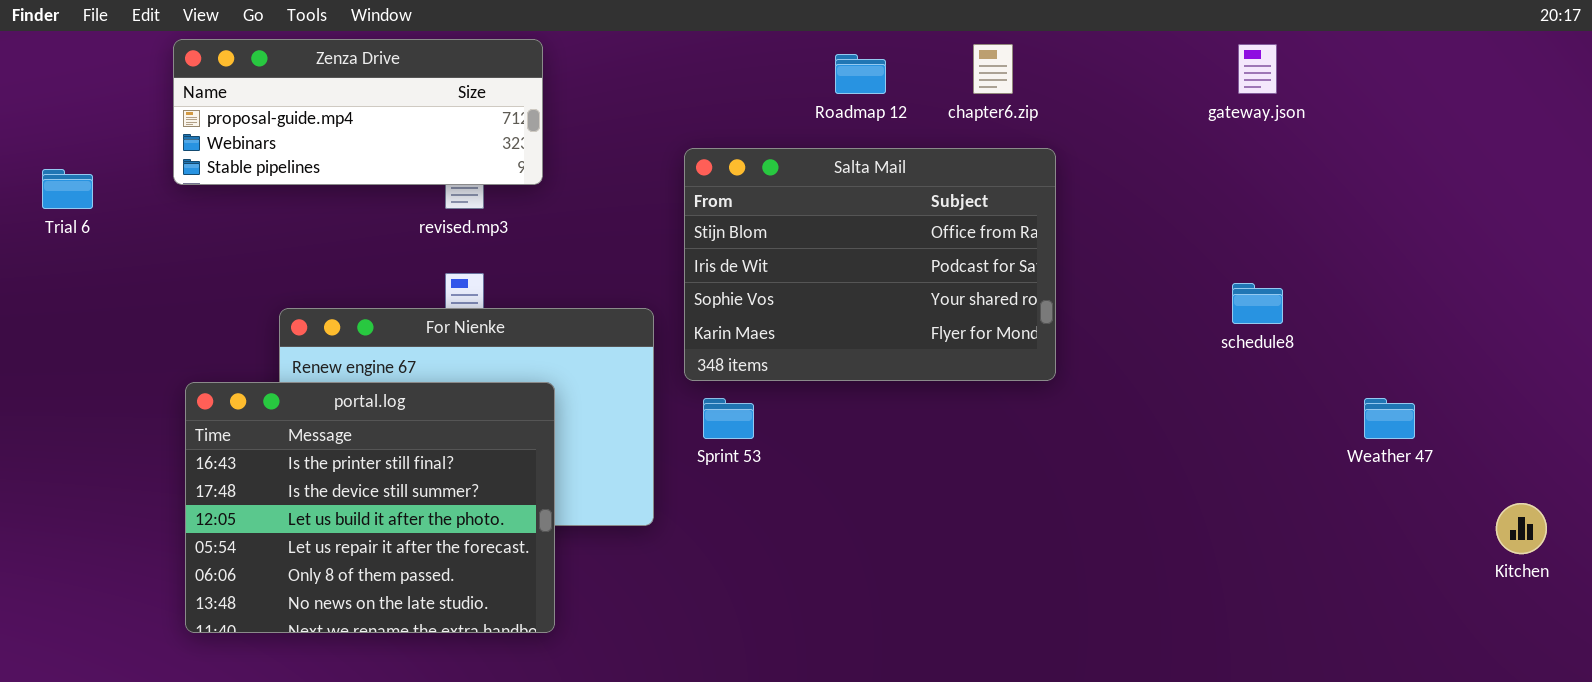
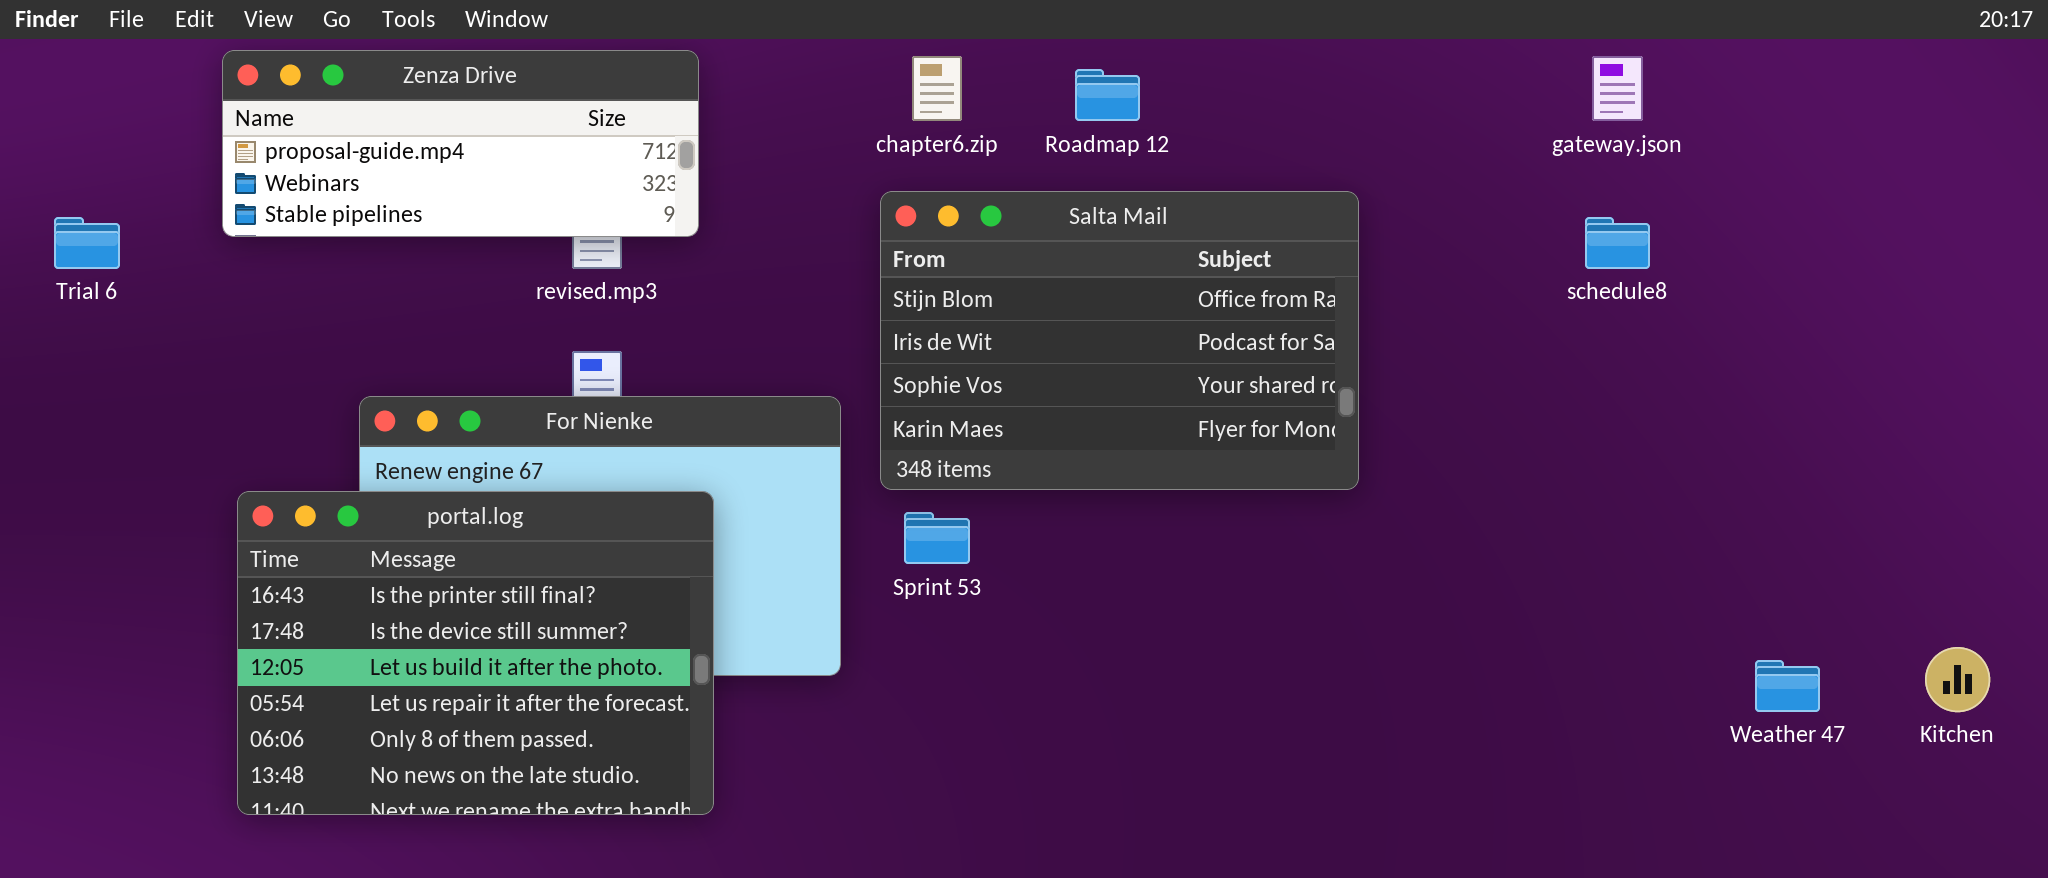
chapter6.zip: [973,44,1013,94] -> [912,56,962,121], moved
schedule8: [1232,283,1283,324] -> [1585,217,1650,269], moved
Weather 47: [1364,398,1415,439] -> [1755,660,1820,712], moved

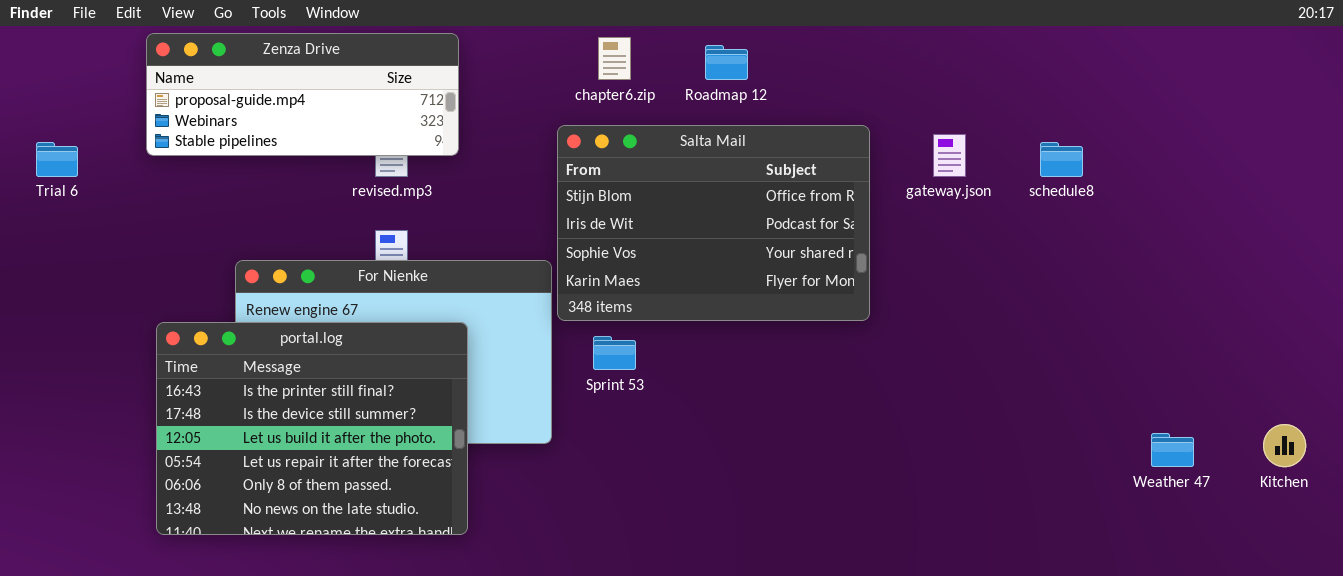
gateway.json: [1592,56,1643,121] -> [933,134,966,177], moved
Salta Mail: [880,191,1359,490] -> [557,125,870,321], moved

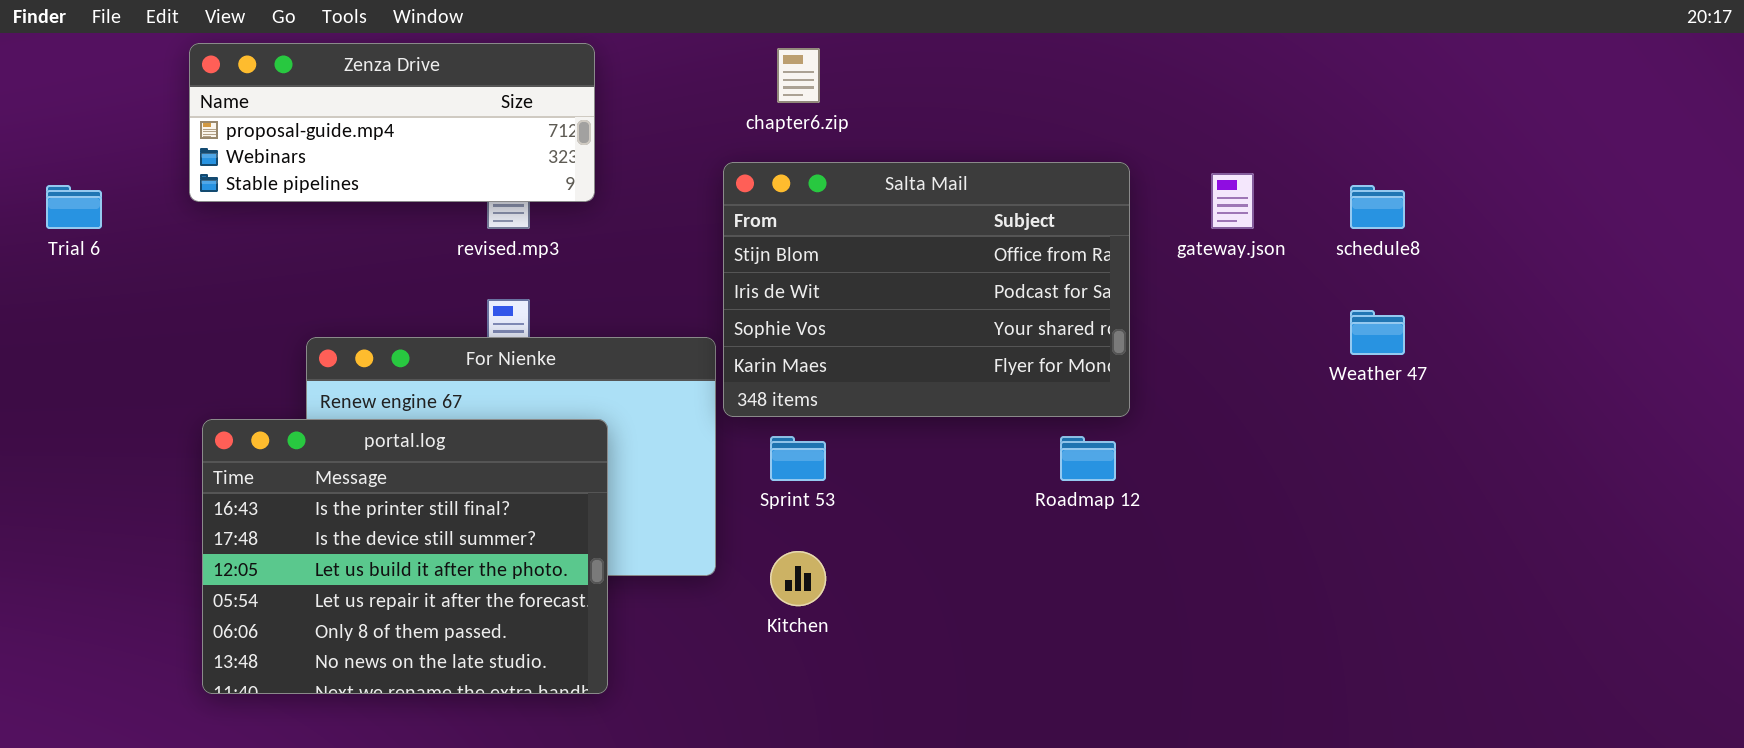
Roadmap 12: [705,45,748,80] -> [1060,436,1116,481], moved
Kitchen: [1263,424,1306,467] -> [770,551,826,606], moved
Weather 47: [1151,433,1194,467] -> [1350,310,1405,355], moved

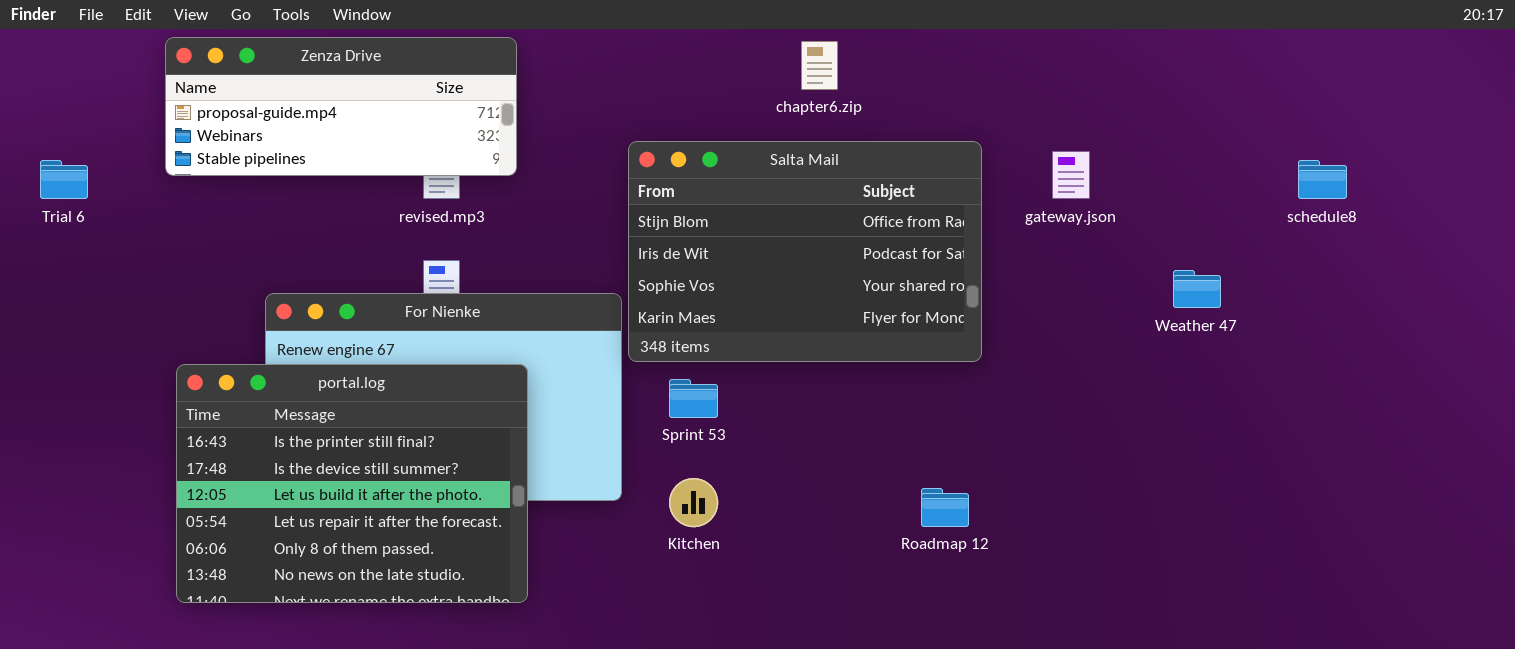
chapter6.zip: [777,48,820,103] -> [801,41,838,90], moved
schedule8: [1350,185,1405,229] -> [1298,160,1347,199], moved
Roadmap 12: [1060,436,1116,481] -> [921,488,969,527], moved

